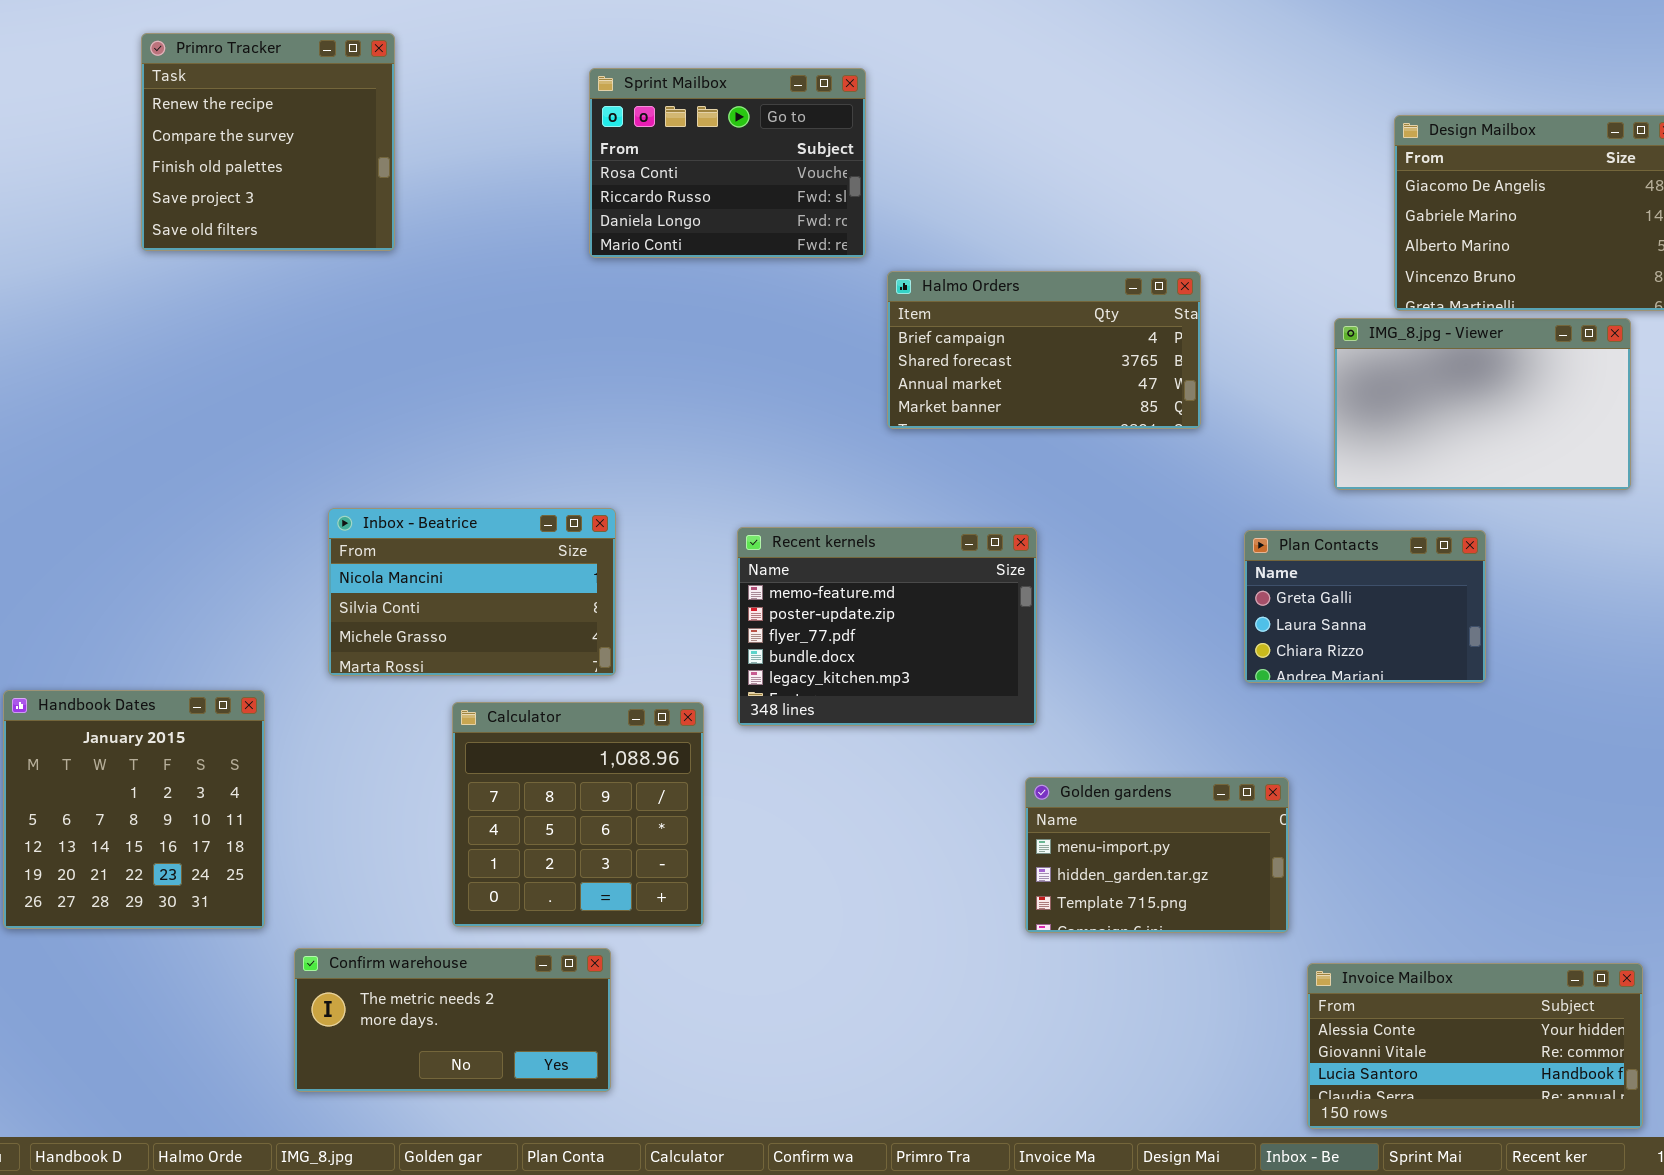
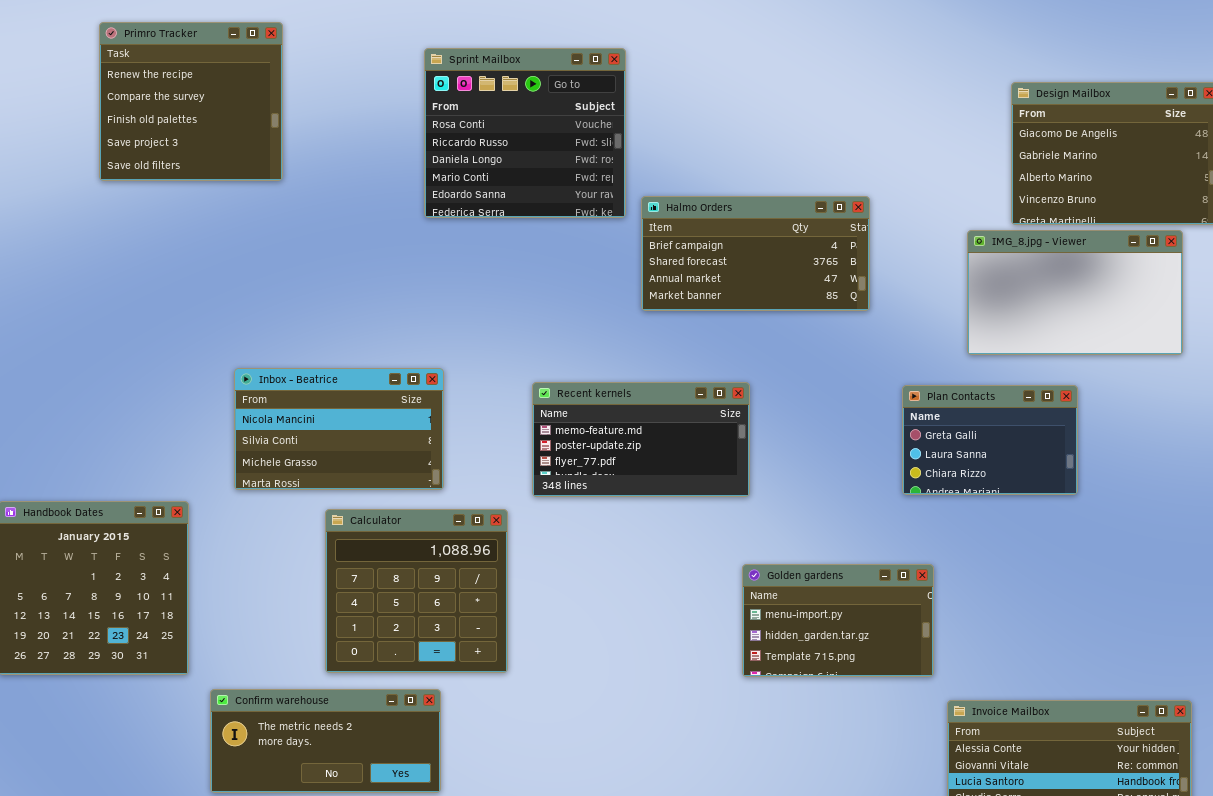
Sprint Mailbox: [589,68,866,258] -> [424,48,626,218], resized
Recent kernels: [737,527,1037,726] -> [532,382,750,497], resized

